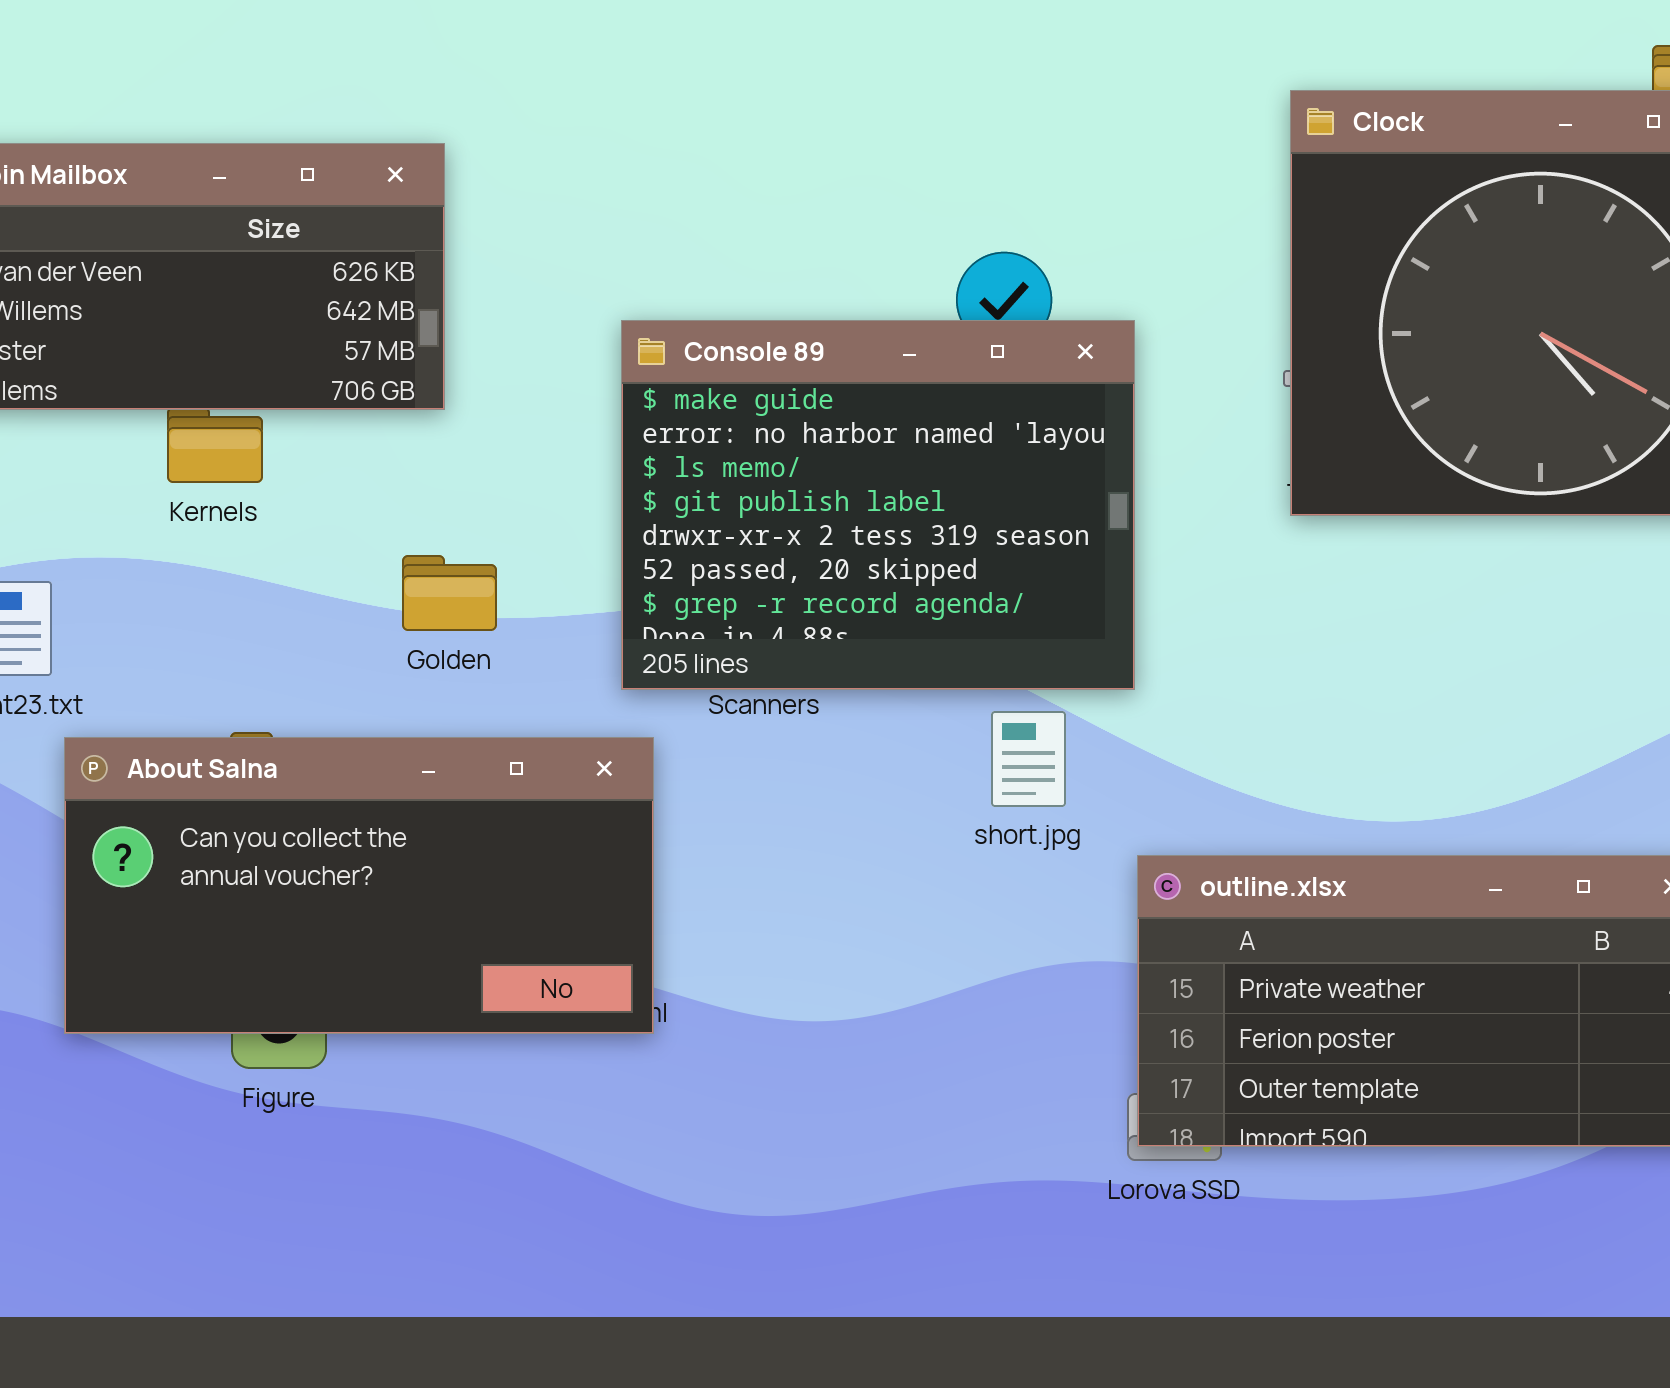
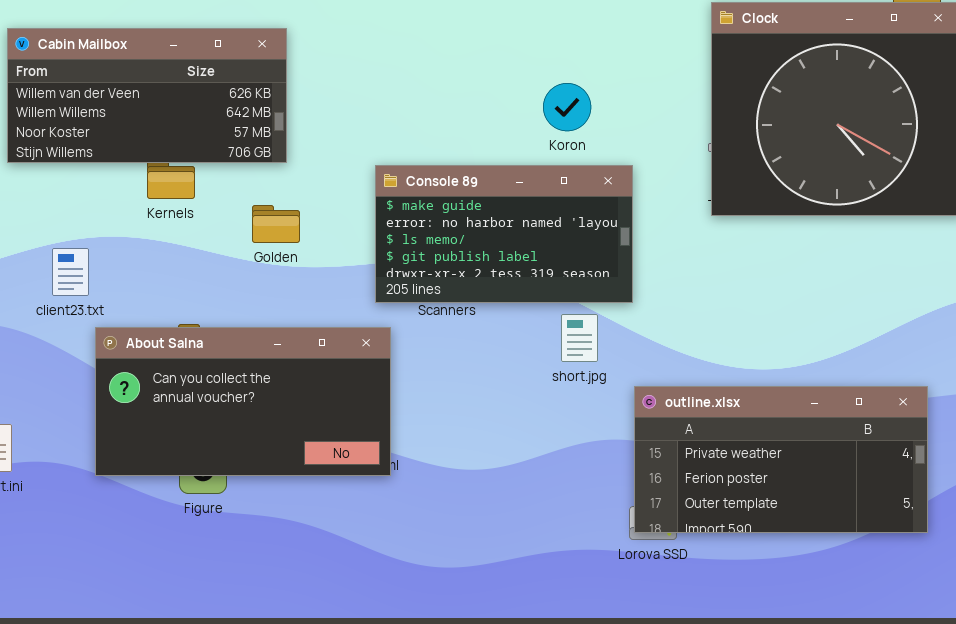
Console 89: [621,320,1135,690] -> [375,165,633,303], resized
Golden: [402,555,497,631] -> [252,205,300,243], moved

